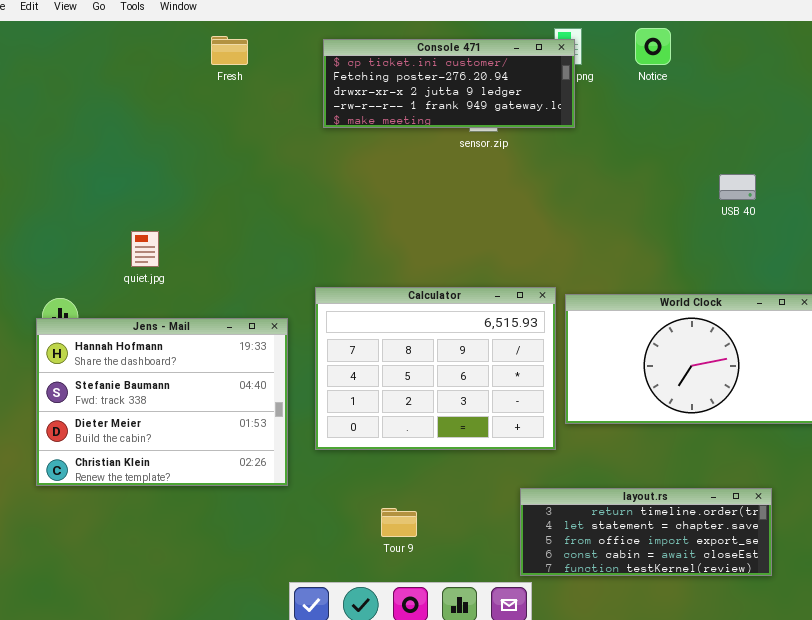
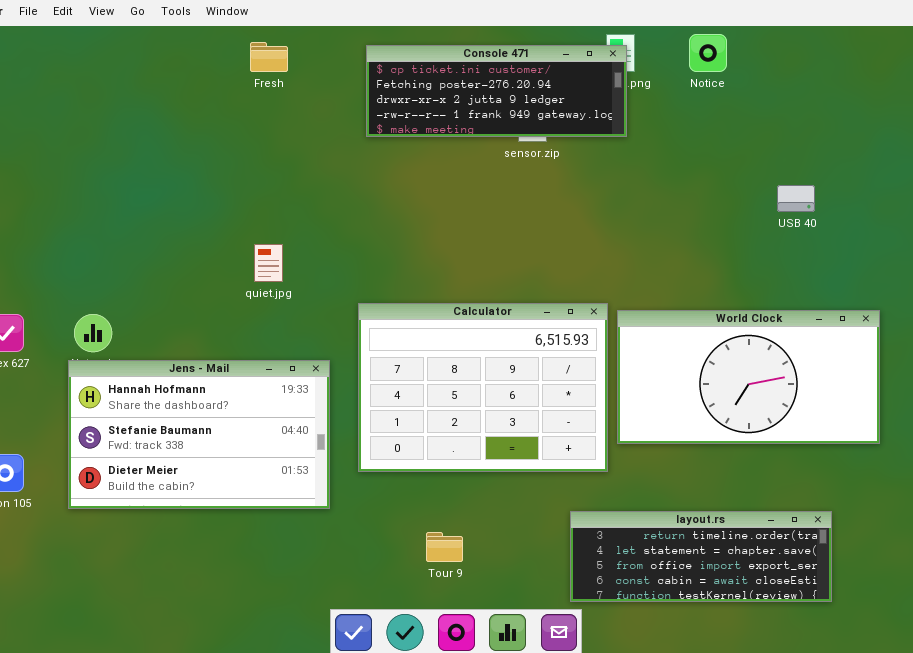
quiet.jpg: [131,231,159,267] -> [254,244,283,282], moved
Jens - Mail: [36,318,288,486] -> [68,360,330,509], resized

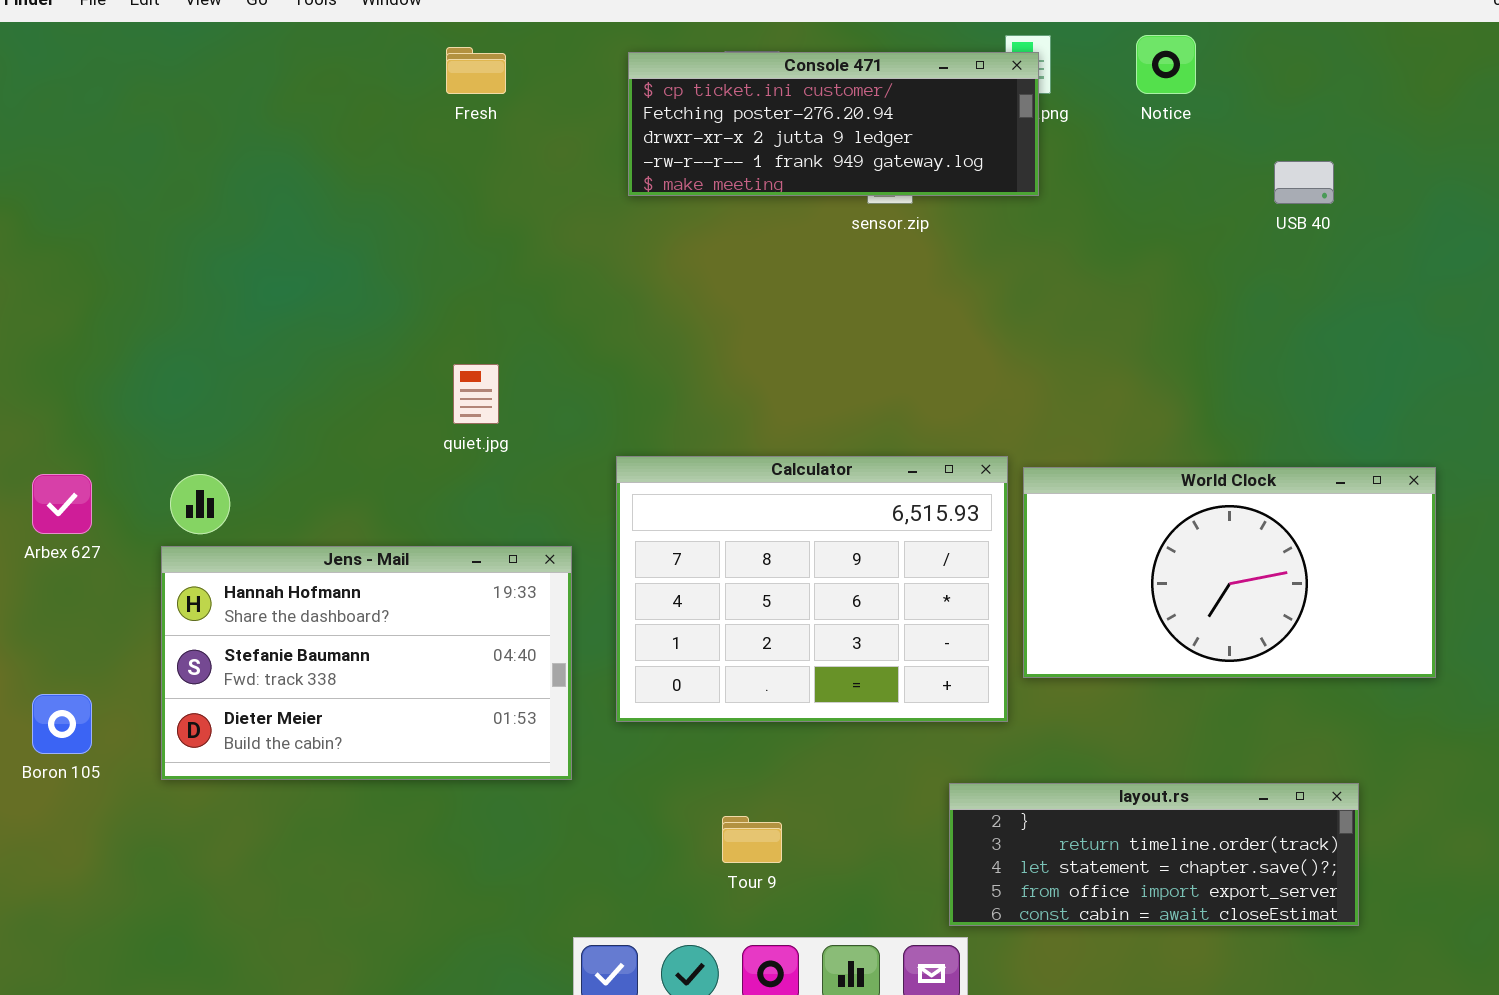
USB 40: [777,185,815,212] -> [1274,161,1334,204], moved
layout.rs: [570,511,832,602] -> [949,783,1359,926], scrolled up 1 row

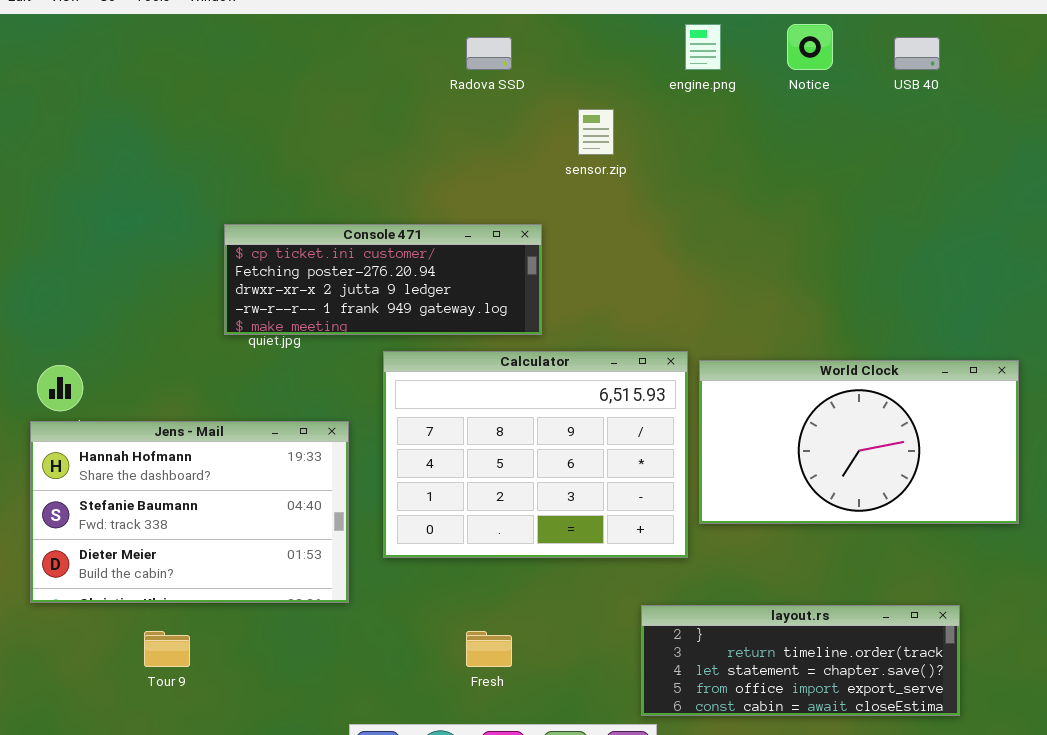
Fresh: [446,47,506,94] -> [466,631,512,667], moved
Console 471: [628,52,1039,196] -> [224,224,542,335], moved
USB 40: [1274,161,1334,204] -> [894,37,940,70], moved
Tour 9: [722,816,782,863] -> [144,631,190,667], moved

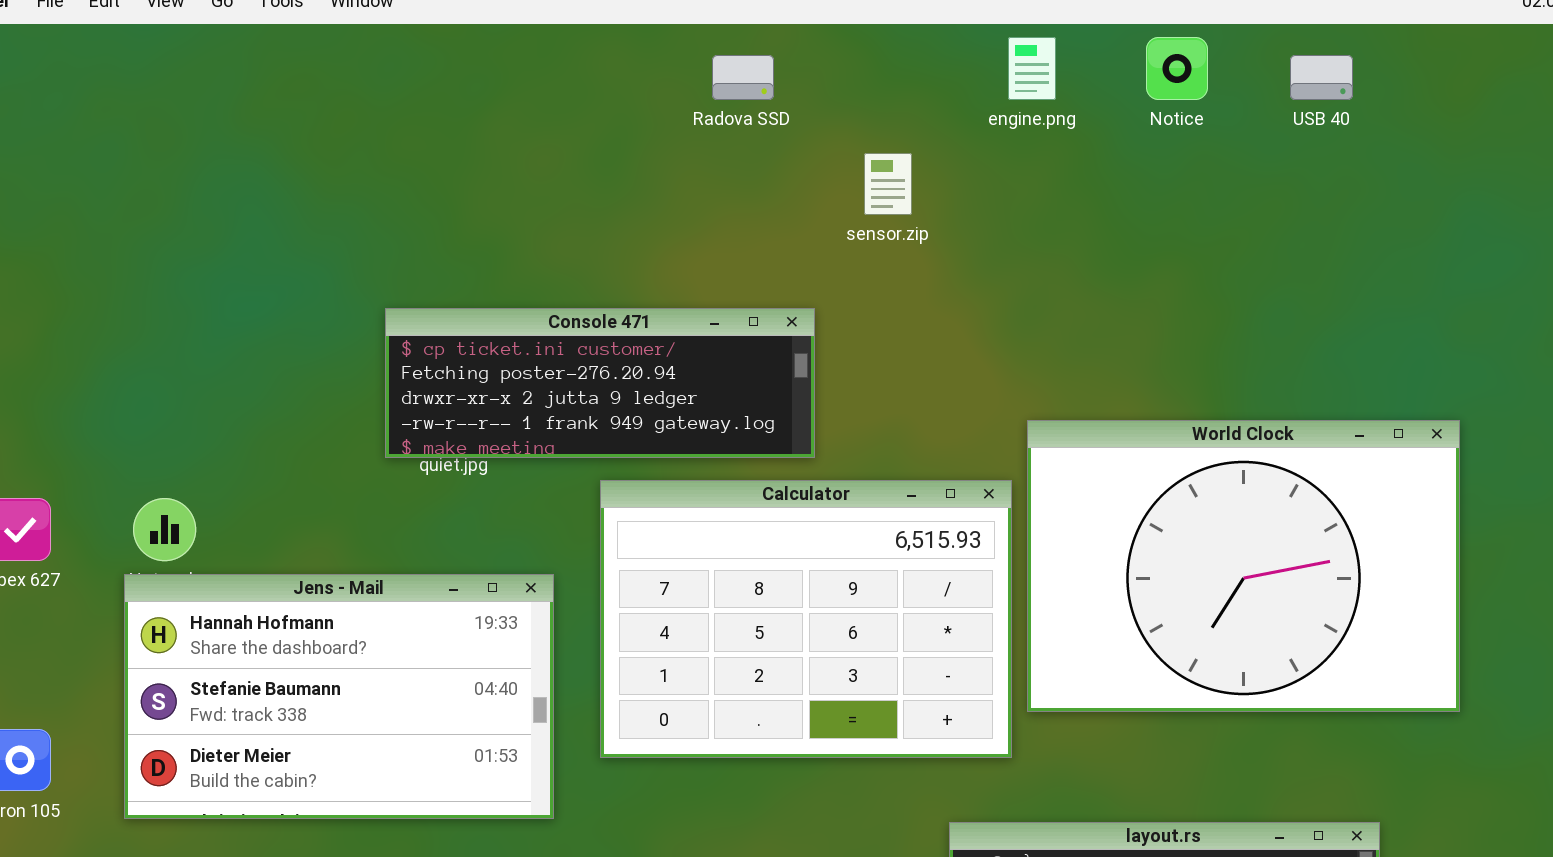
World Clock: [699,360,1019,524] -> [1027,420,1460,712], resized

